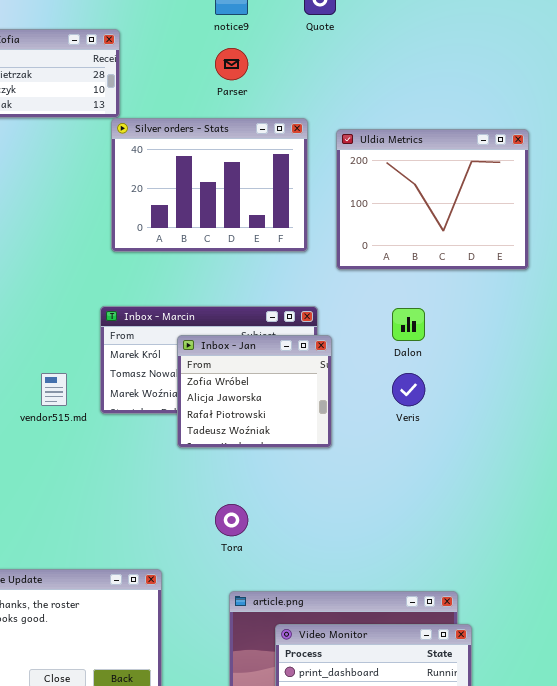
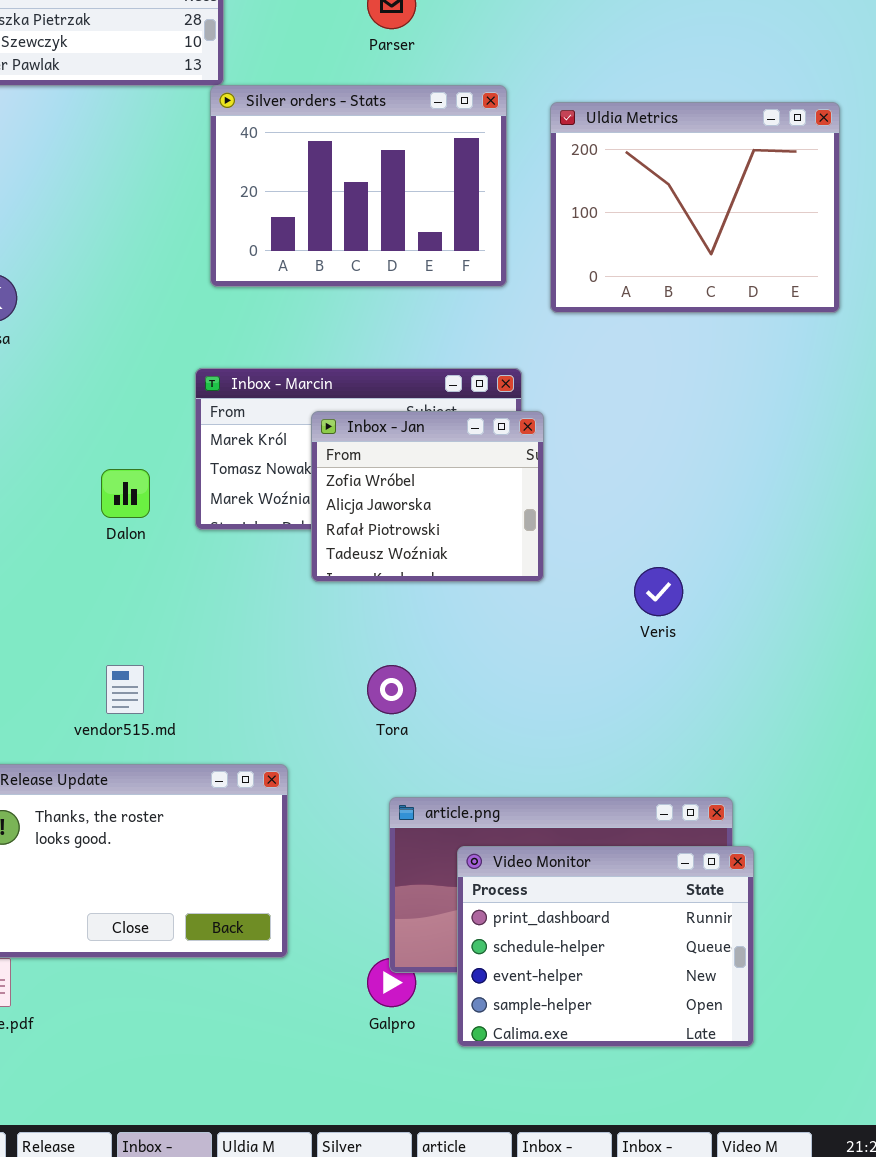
Dalon: [392,308,425,341] -> [101,469,150,518], moved
vendor515.md: [41,373,67,406] -> [106,665,144,714], moved
Veris: [392,373,425,406] -> [634,567,683,616], moved

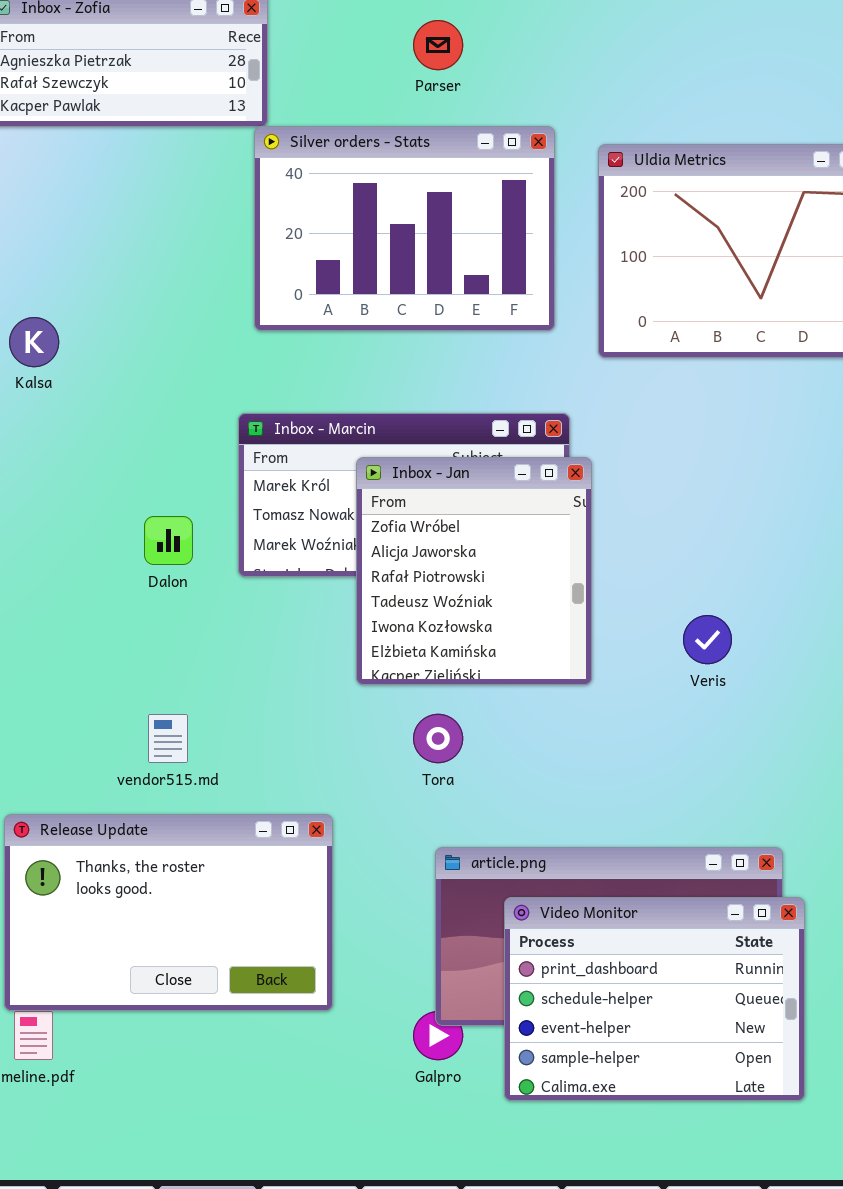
Inbox - Jan: [311,411,544,582] -> [356,457,592,685], resized

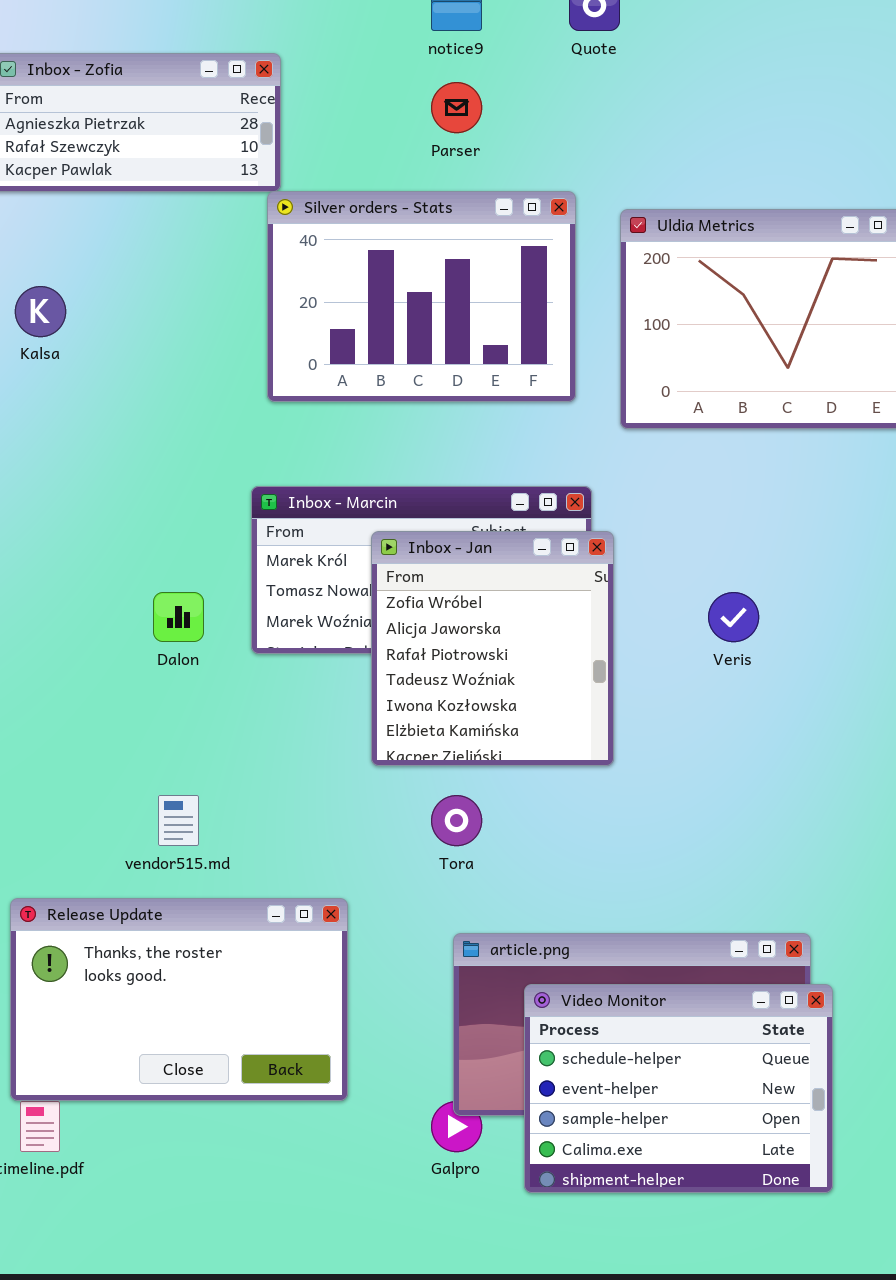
Kalsa: [9,317,59,367] -> [15,286,66,337], moved
Veris: [683,615,732,664] -> [708,592,759,642], moved
Video Monitor: [504,897,805,1101] -> [524,984,833,1193], scrolled down 1 row

